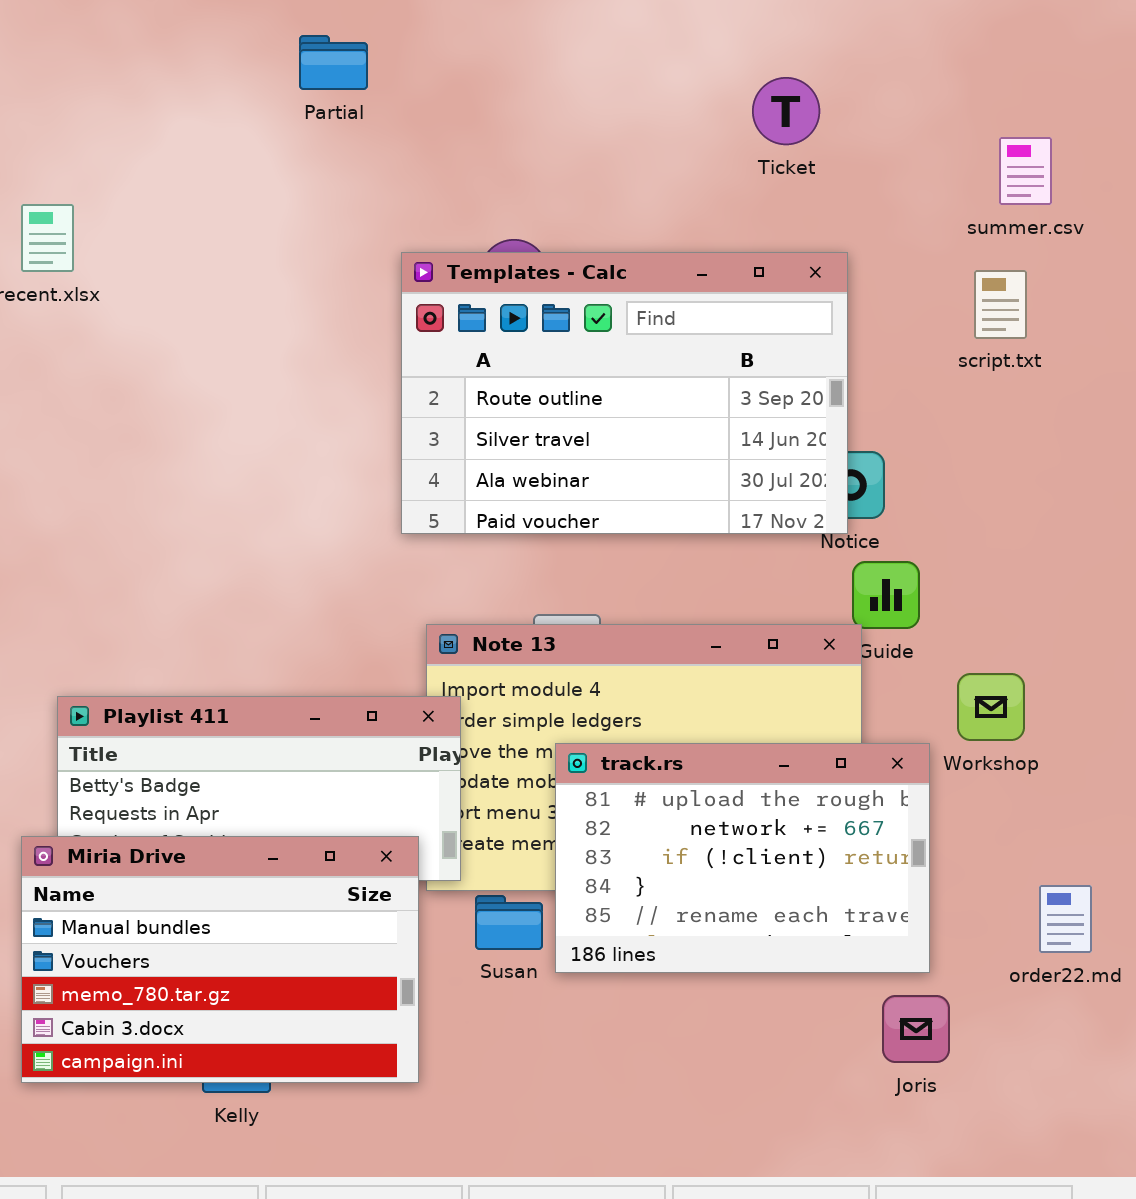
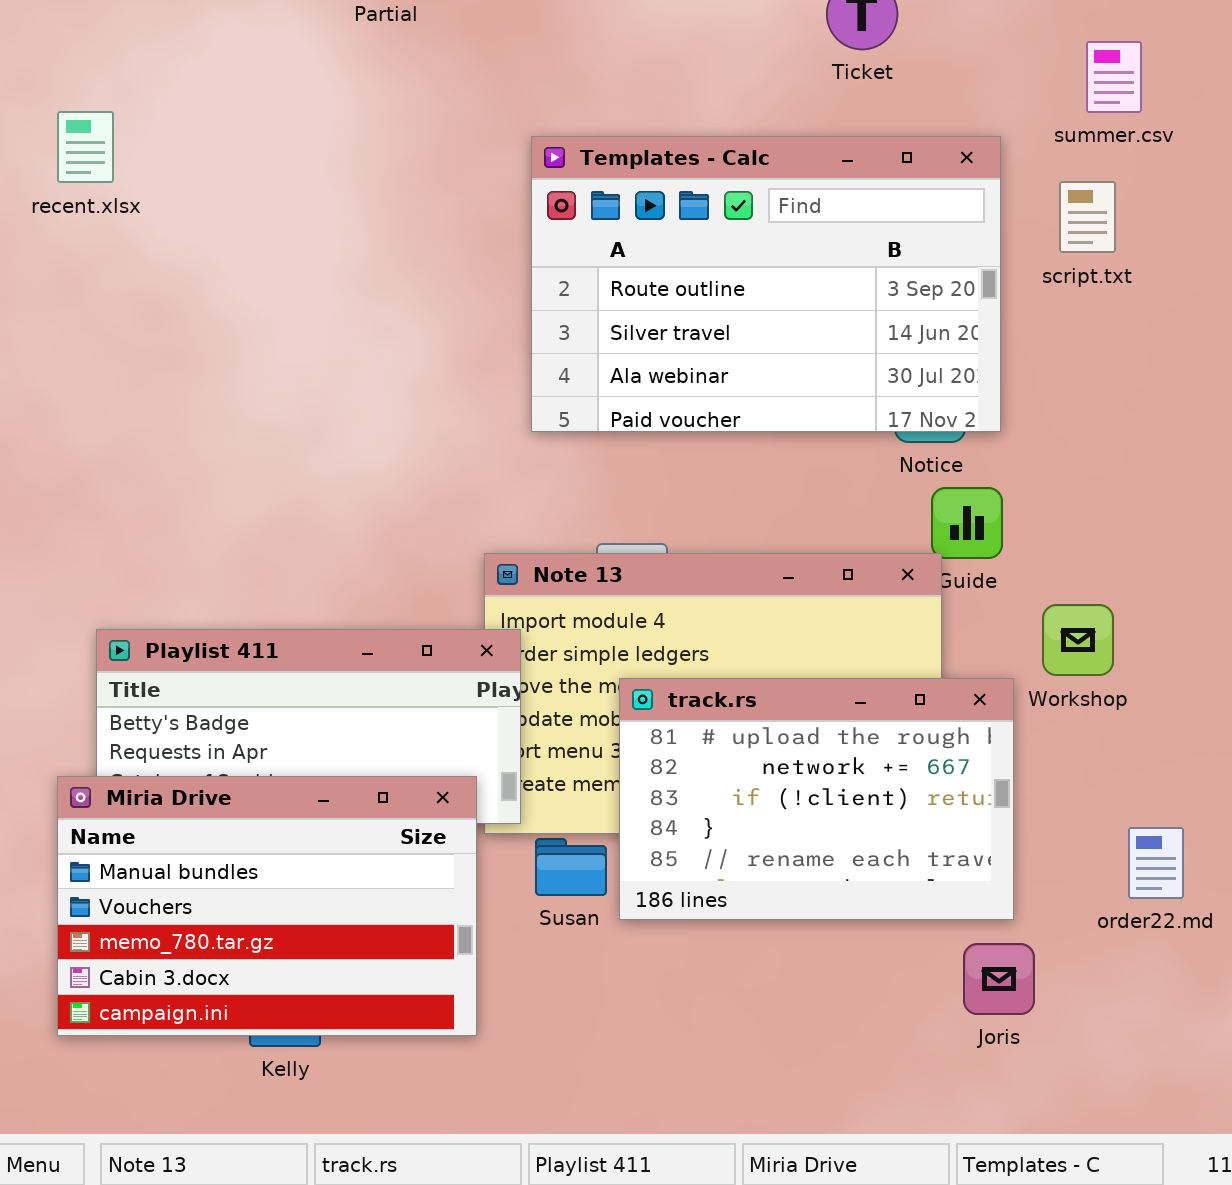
Templates - Calc: [401,252,848,534] -> [531,136,1001,432], moved

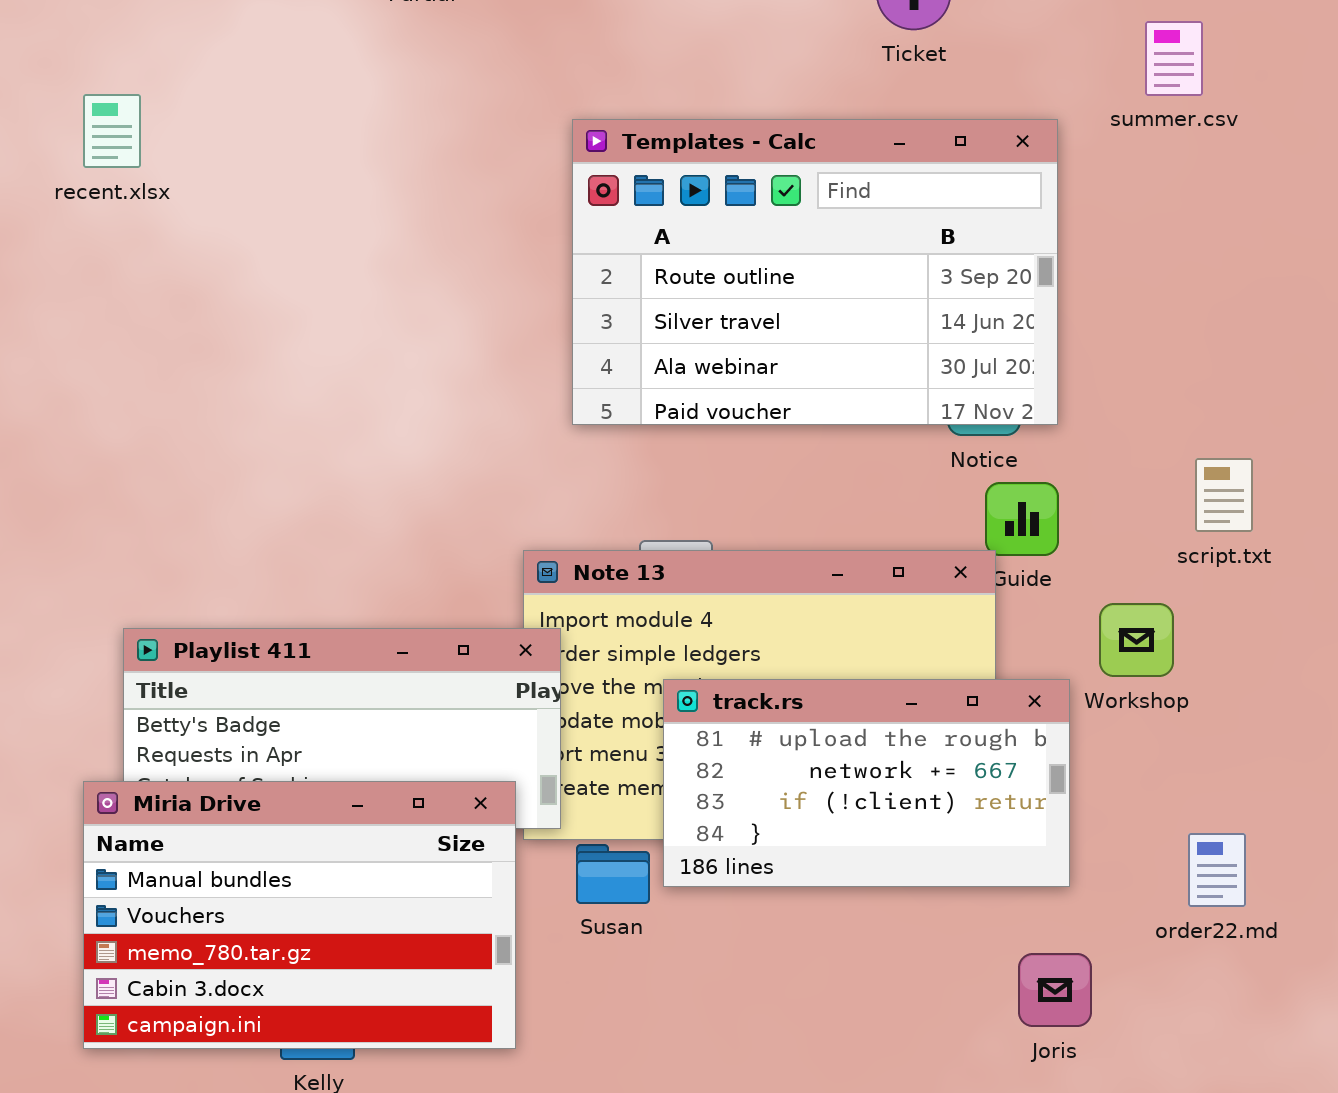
script.txt: [1059,181,1116,253] -> [1195,458,1253,532], moved
track.rs: [619,678,1014,920] -> [663,679,1070,887], resized

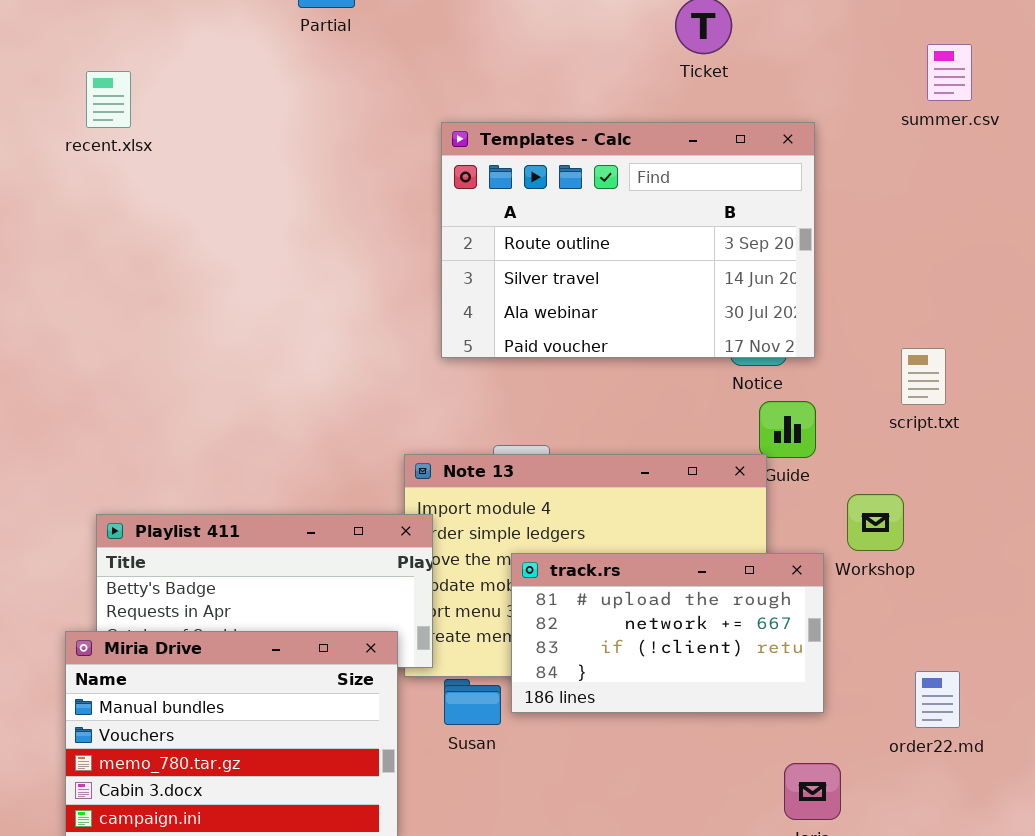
summer.csv: [1145,21,1203,96] -> [927,44,972,101], moved
recent.xlsx: [83,94,141,168] -> [86,71,131,128], moved
script.txt: [1195,458,1253,532] -> [901,348,946,405], moved

